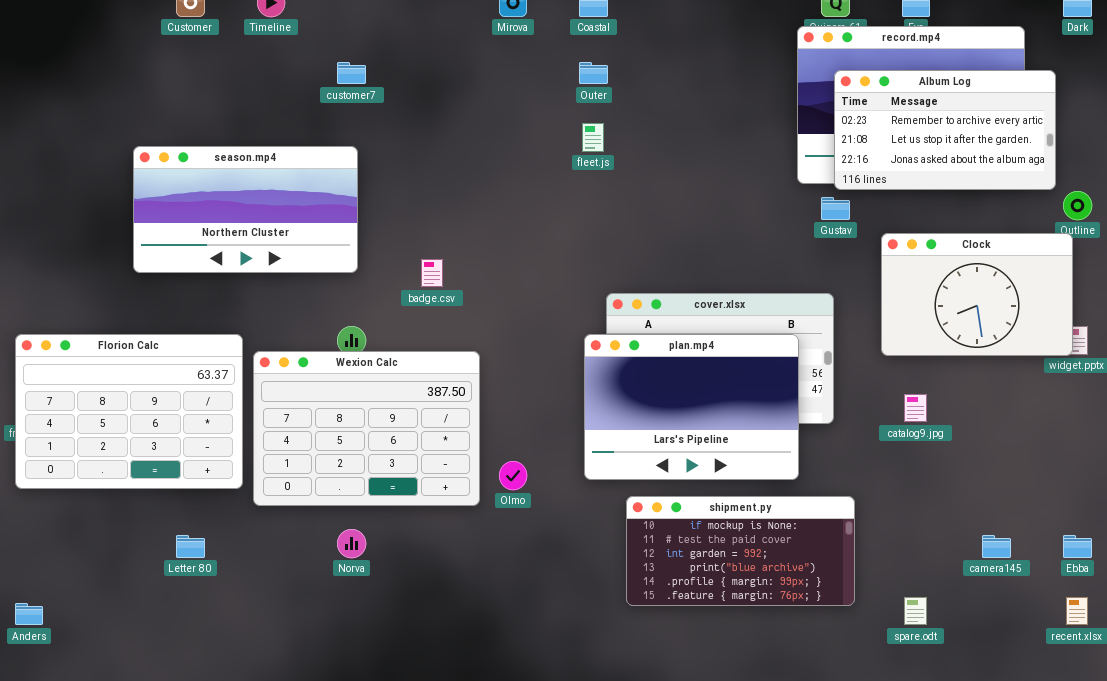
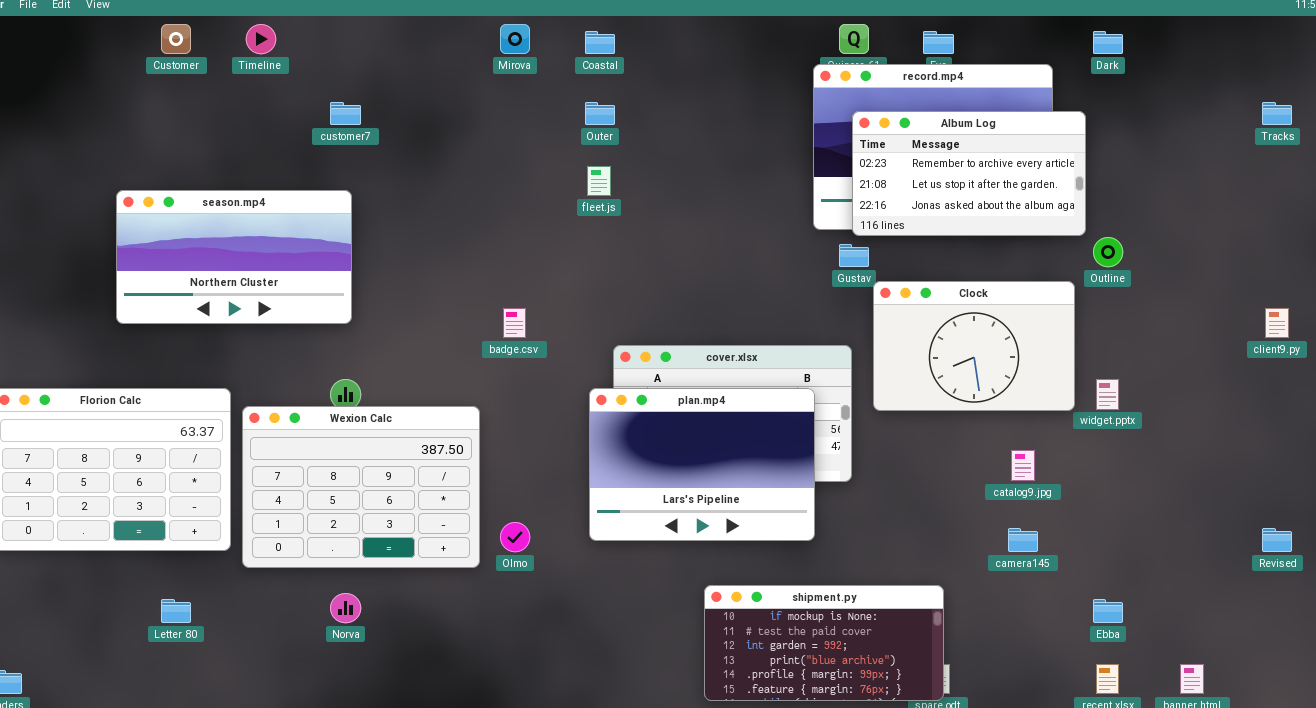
Clock: [881,233,1073,356] -> [873,281,1075,411], moved
badge.csv: [421,259,443,287] -> [503,308,526,338], moved
catalog9.jpg: [904,394,927,422] -> [1011,450,1035,481], moved
shipment.py: [626,496,855,606] -> [704,585,944,701], moved
camera145: [982,535,1011,558] -> [1008,528,1038,552], moved

